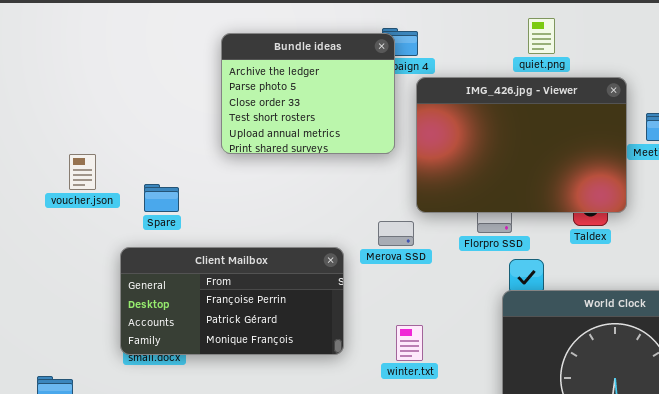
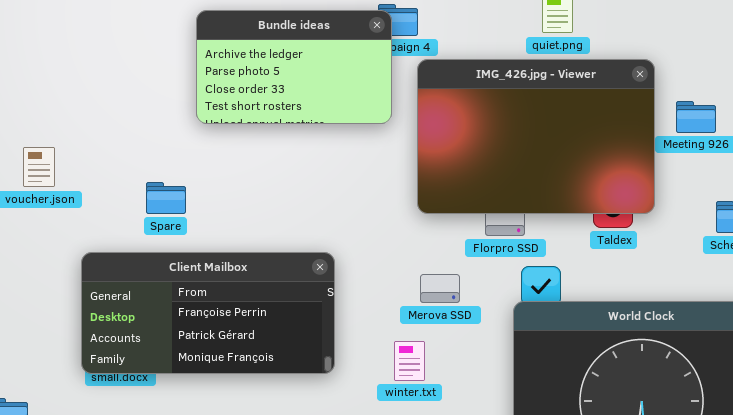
Bundle ideas: [221,33,395,154] -> [196,10,392,124], resized
Spare: [144,184,179,212] -> [146,182,186,214], moved
Merova SSD: [378,221,414,246] -> [420,274,460,303], moved

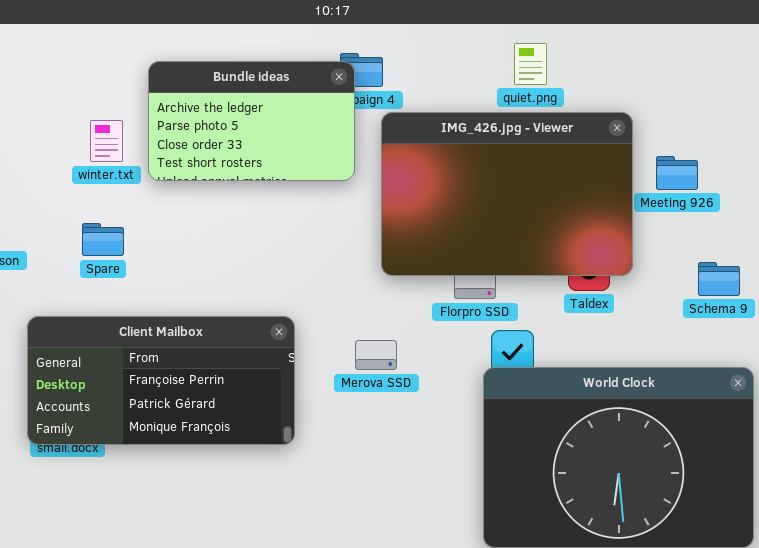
Spare: [146,182,186,214] -> [82,223,124,256], moved
Merova SSD: [420,274,460,303] -> [355,340,397,370], moved
winter.txt: [394,341,425,381] -> [90,120,123,162], moved

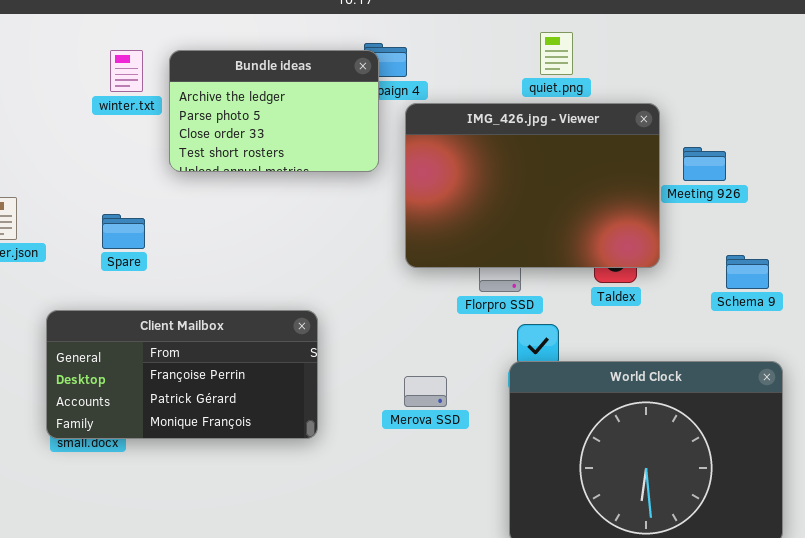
winter.txt: [90,120,123,162] -> [110,50,143,92], moved
Merova SSD: [355,340,397,370] -> [404,376,447,407], moved

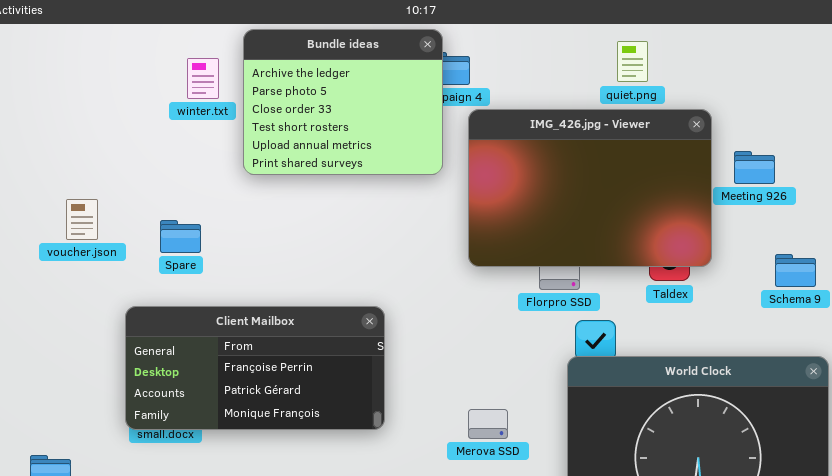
quiet.png: [540,32,573,75] -> [617,41,648,82], moved
Bundle ideas: [169,50,379,172] -> [243,29,443,175], resized
Spare: [102,214,145,249] -> [160,220,201,253], moved
Merova SSD: [404,376,447,407] -> [468,409,508,439], moved

